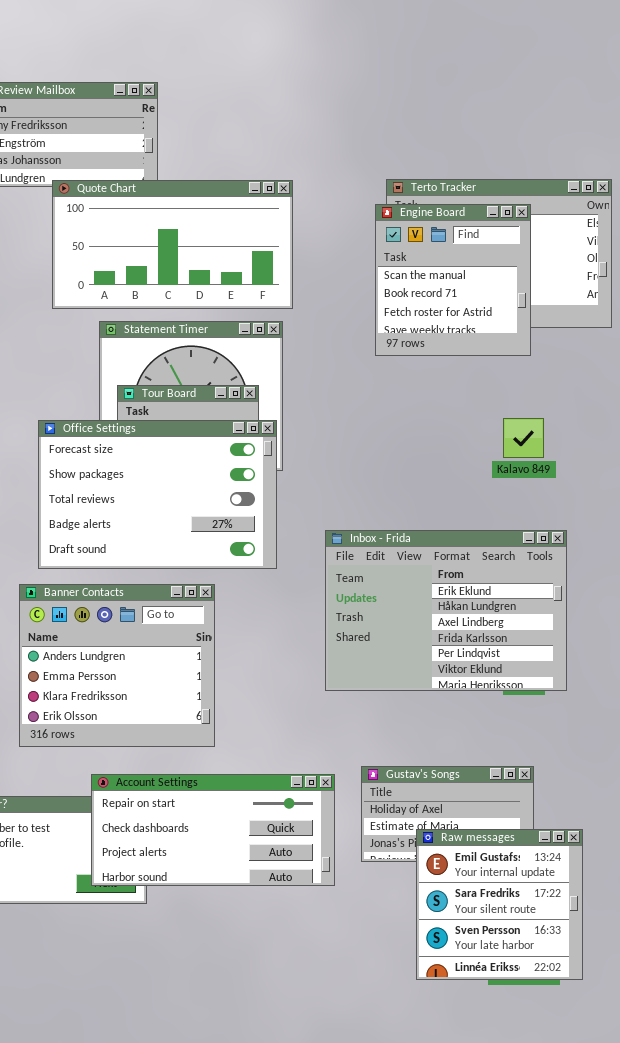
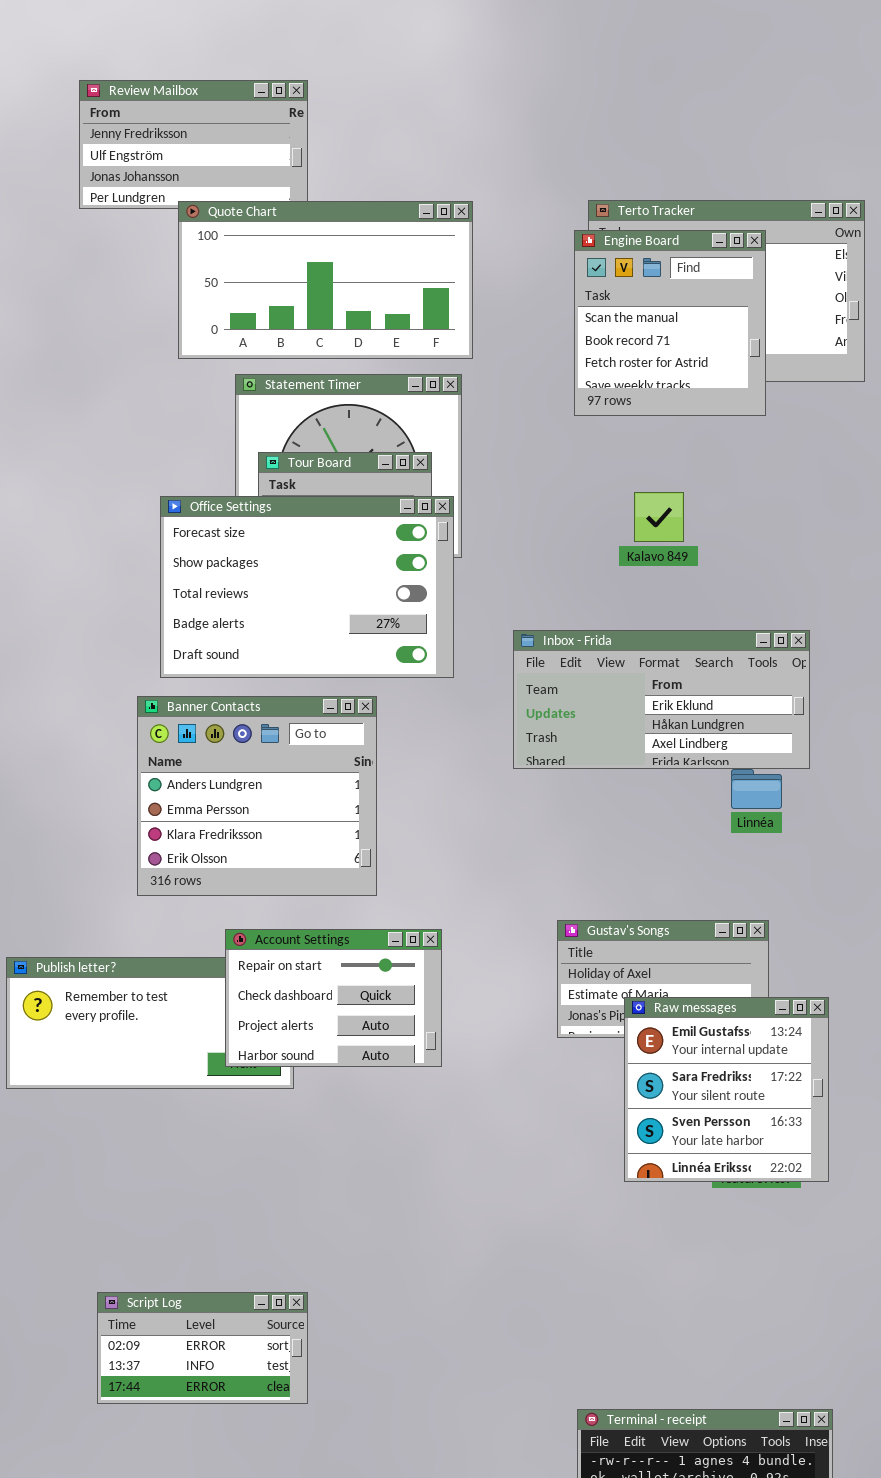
Kalavo 849: [503,418,544,458] -> [634,492,684,542], moved
Inbox - Frida: [325,530,567,691] -> [513,630,810,769], resized
Account Settings: [91,774,335,886] -> [225,929,442,1067], resized

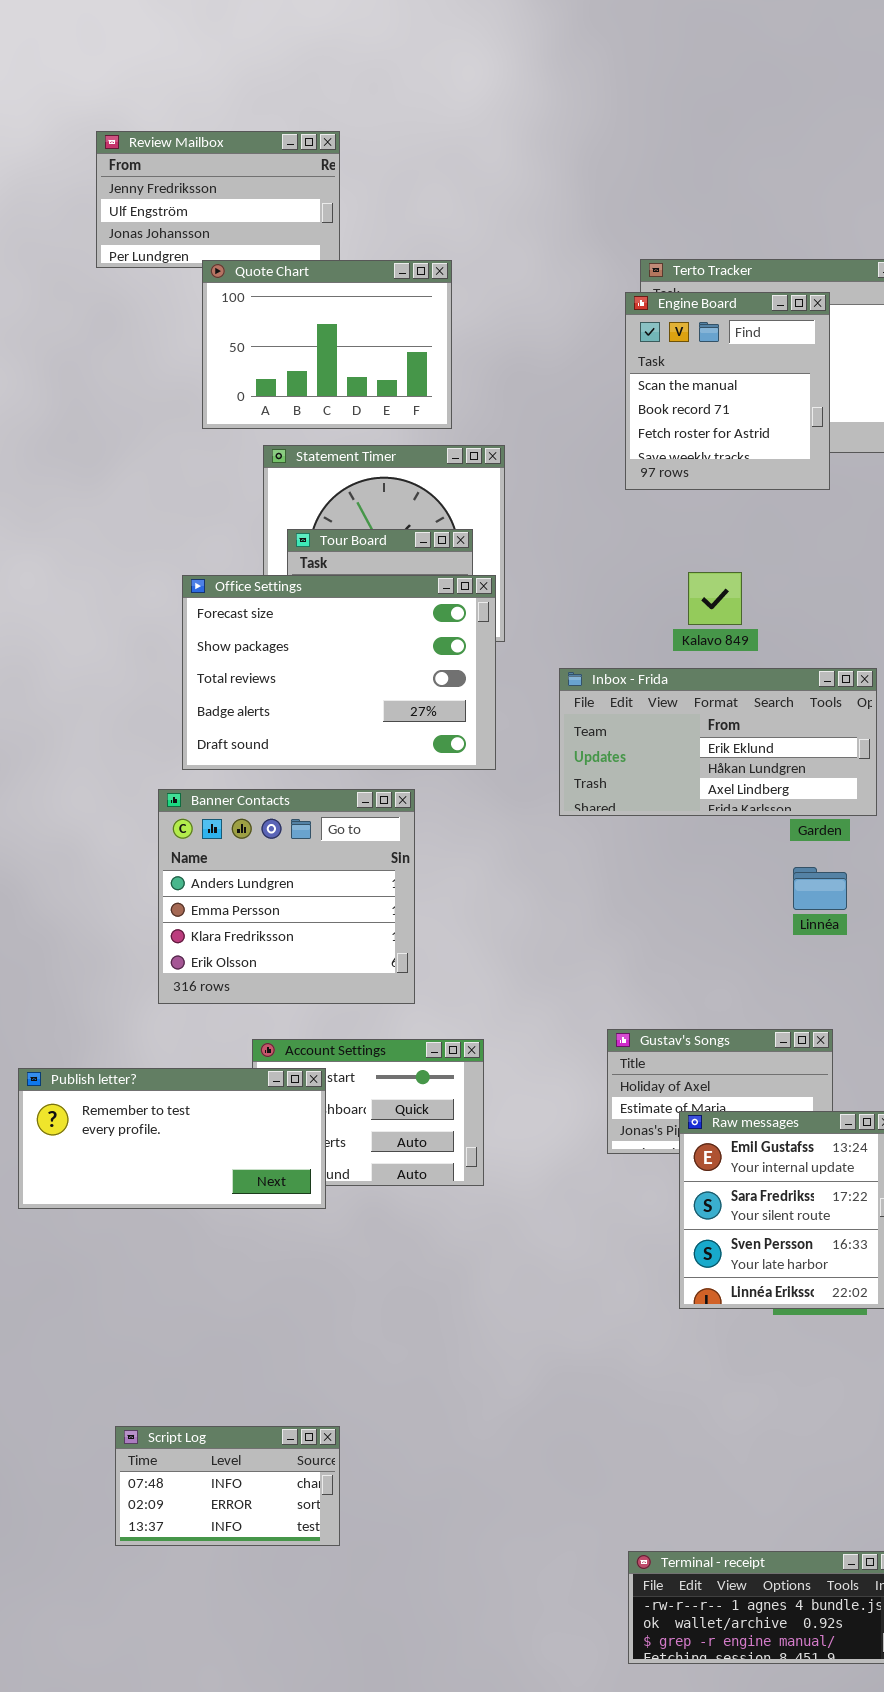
Quote Chart: [178,201,473,359] -> [202,260,452,429], resized
Inbox - Frida: [513,630,810,769] -> [559,668,877,816], moved
Publish letter?: [6,957,294,1089] -> [18,1068,326,1209], raised
Script Log: [97,1292,308,1404] -> [115,1426,340,1546], scrolled up 1 row

